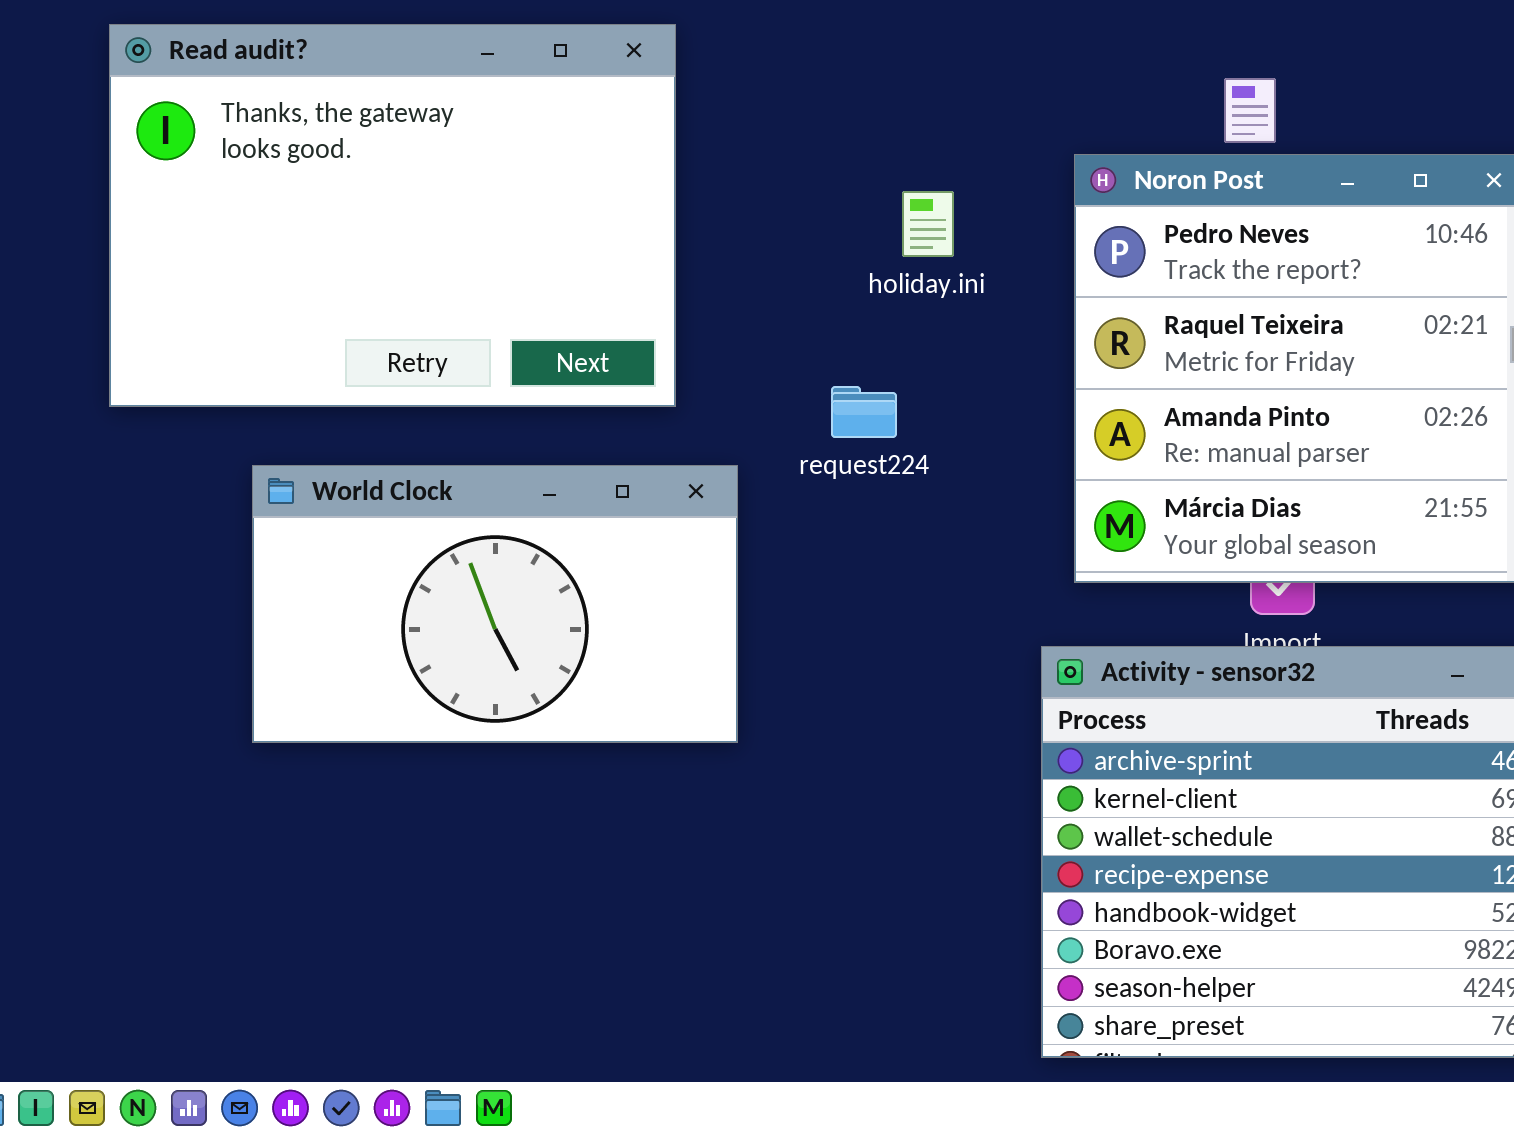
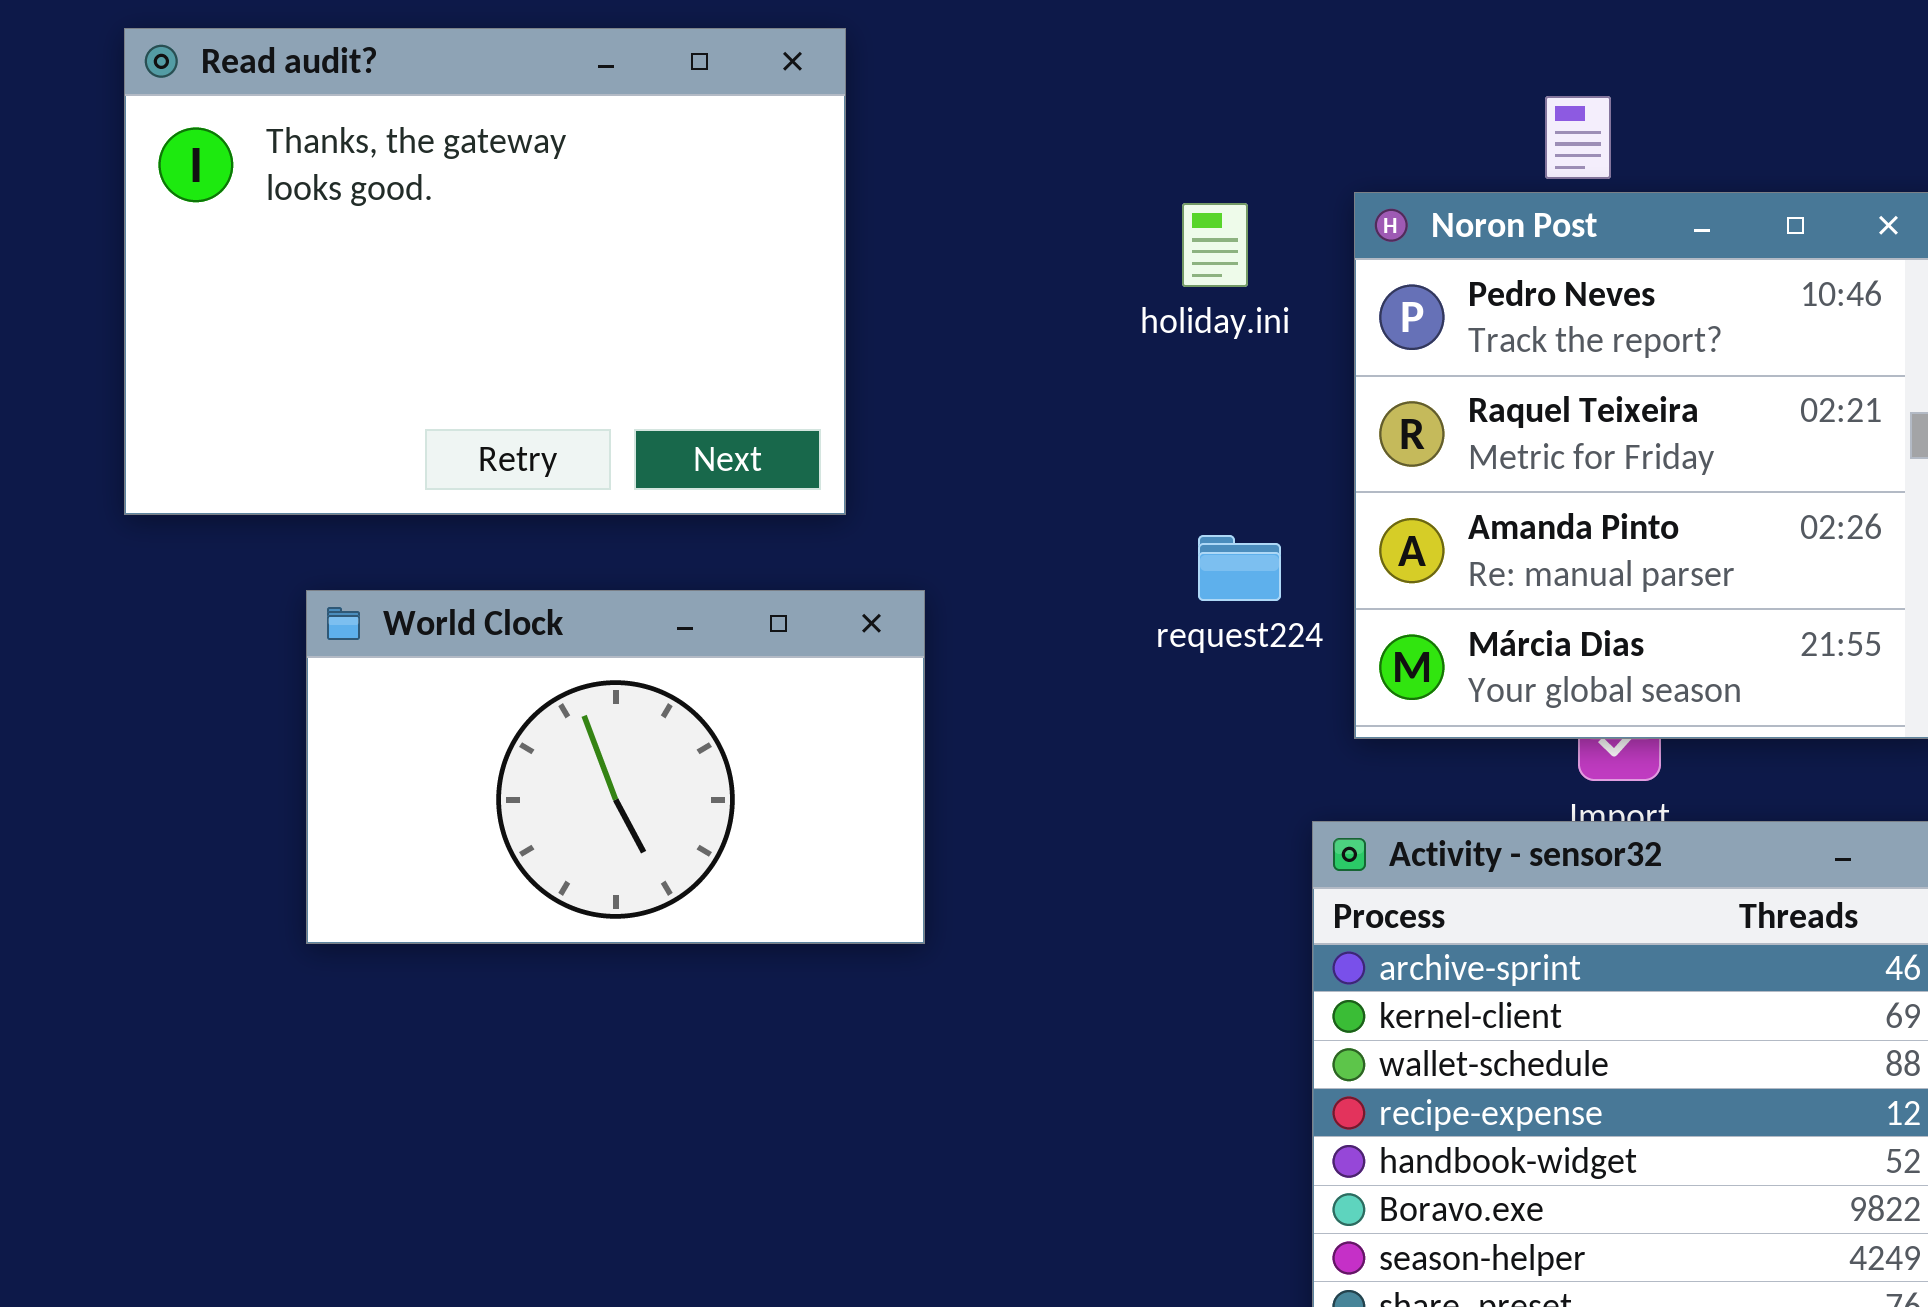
holiday.ini: [902,191,954,257] -> [1182,203,1248,287], moved
request224: [831,386,897,438] -> [1198,535,1281,601], moved

